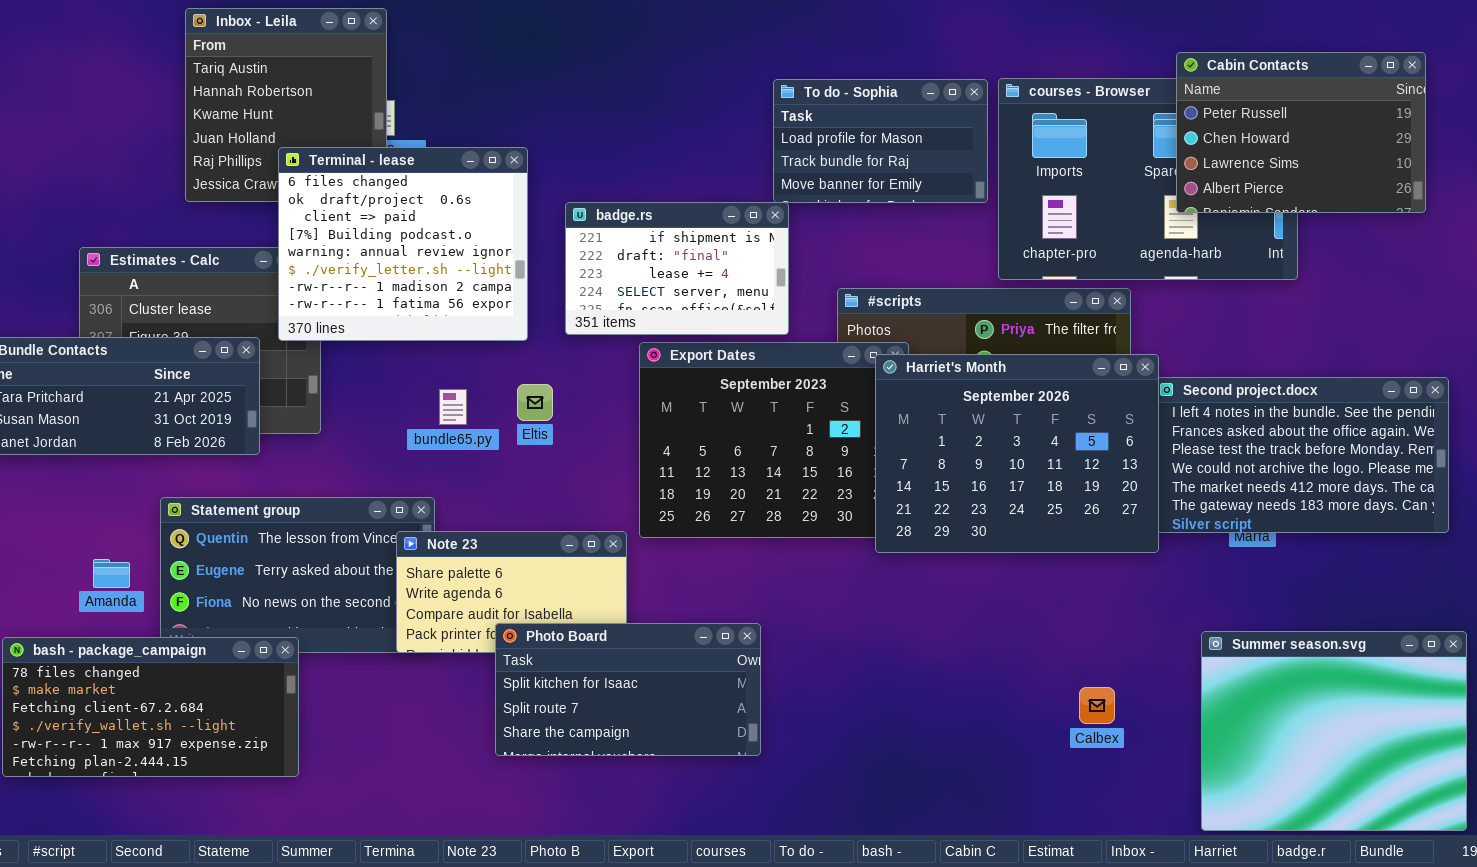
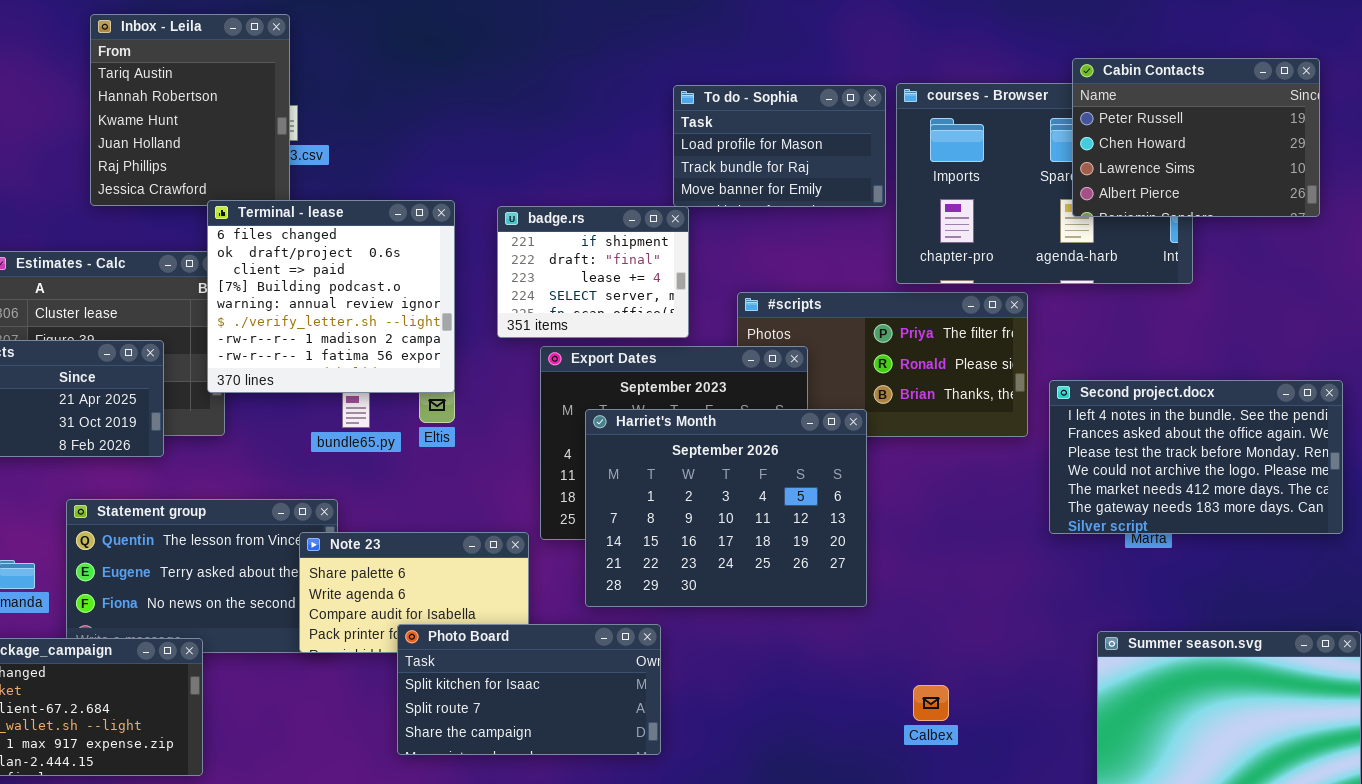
Terminal - lease: [278,147,528,341] -> [207,200,455,393], moved
badge.rs: [565,202,789,335] -> [497,206,689,338], resized
Harriet's Month: [875,354,1159,553] -> [585,409,867,607], moved
Calbex: [1079,687,1115,724] -> [913,685,949,721], moved

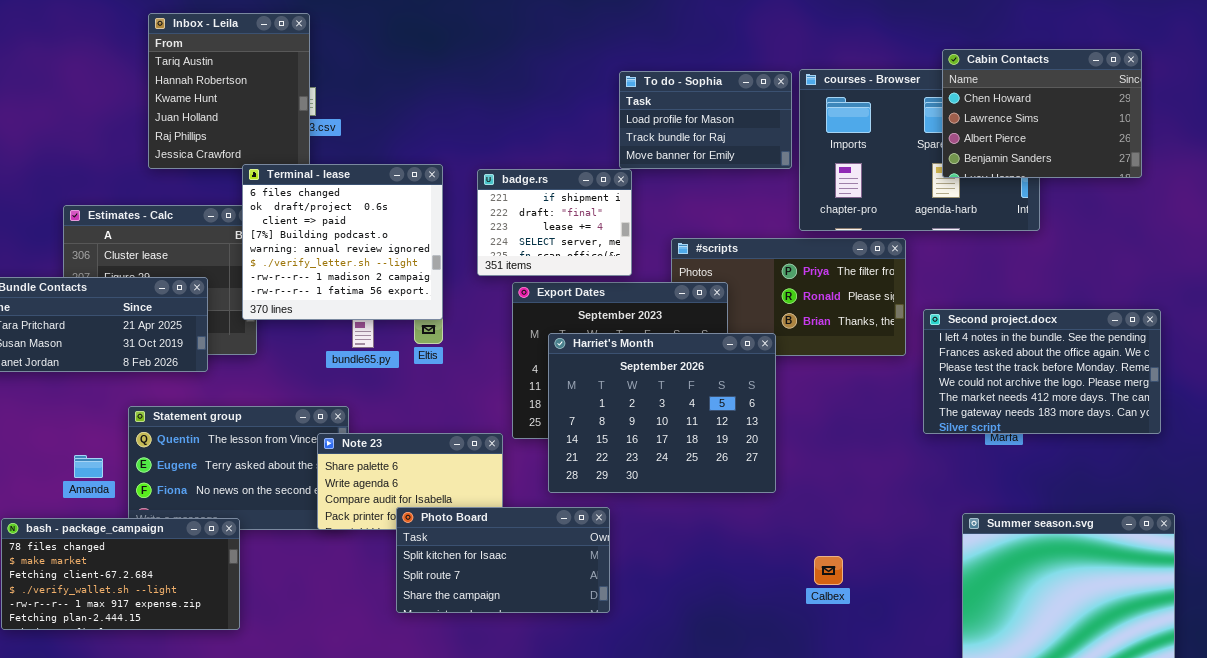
Cabin Contacts: [1072,58,1320,217] -> [942,49,1142,178], scrolled down 1 row

